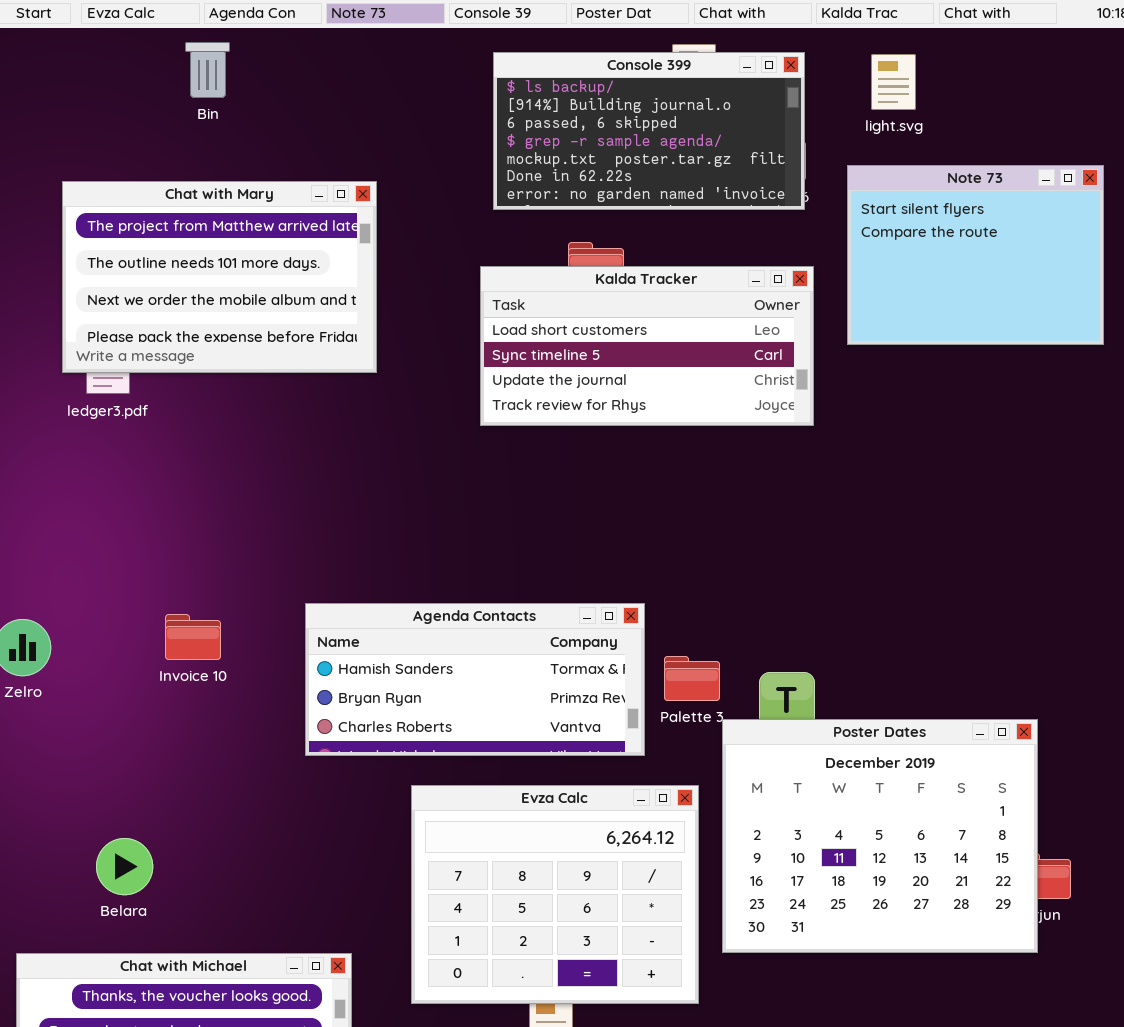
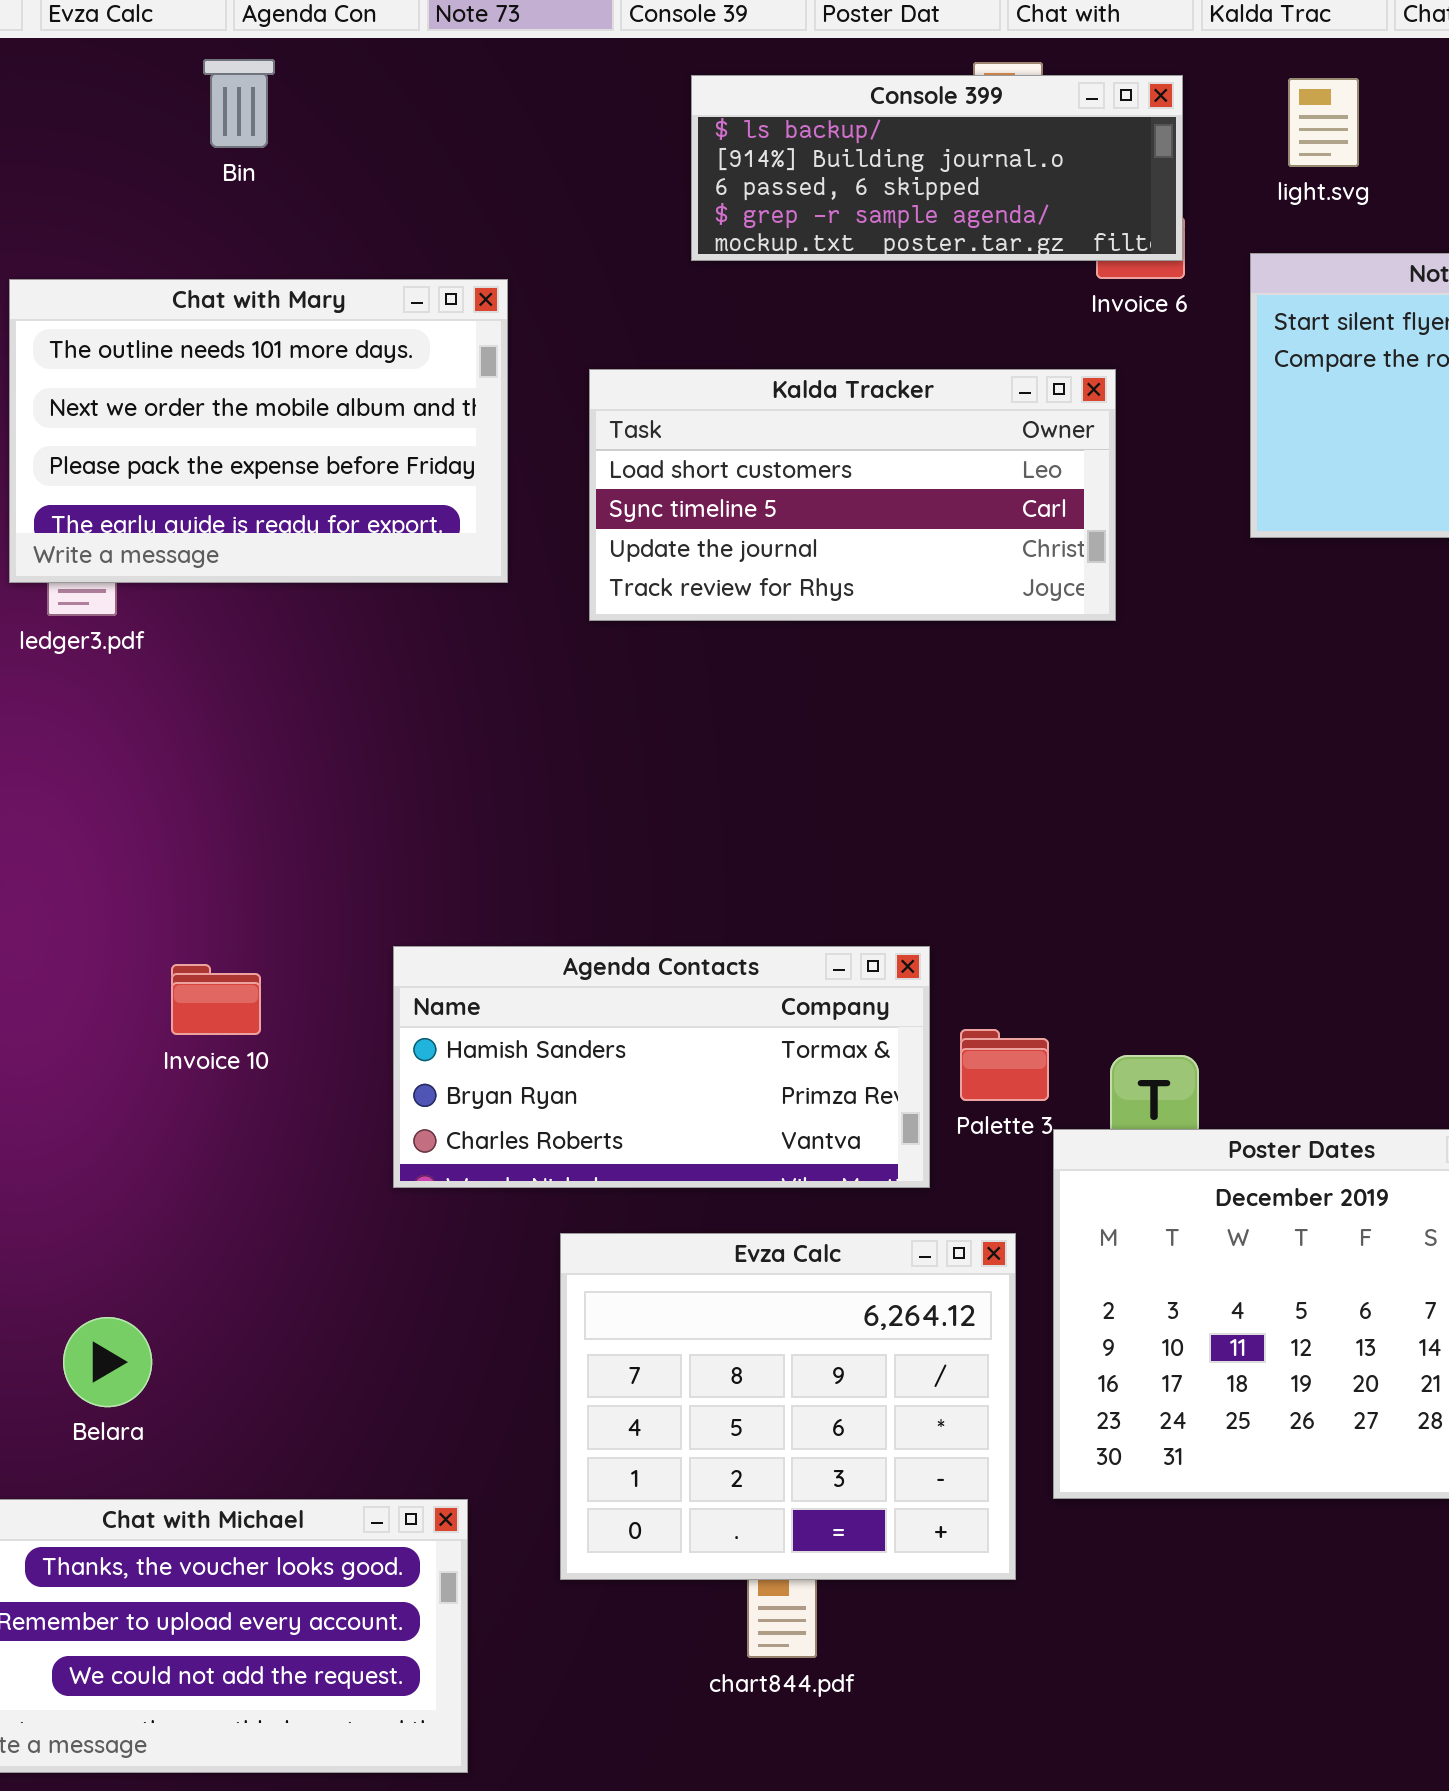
Console 399: [493,52,805,210] -> [691,75,1183,261], resized
Chat with Mary: [62,181,377,373] -> [9,279,508,583], scrolled down 1 row
Kalda Tracker: [480,266,814,426] -> [589,369,1116,621], moved

